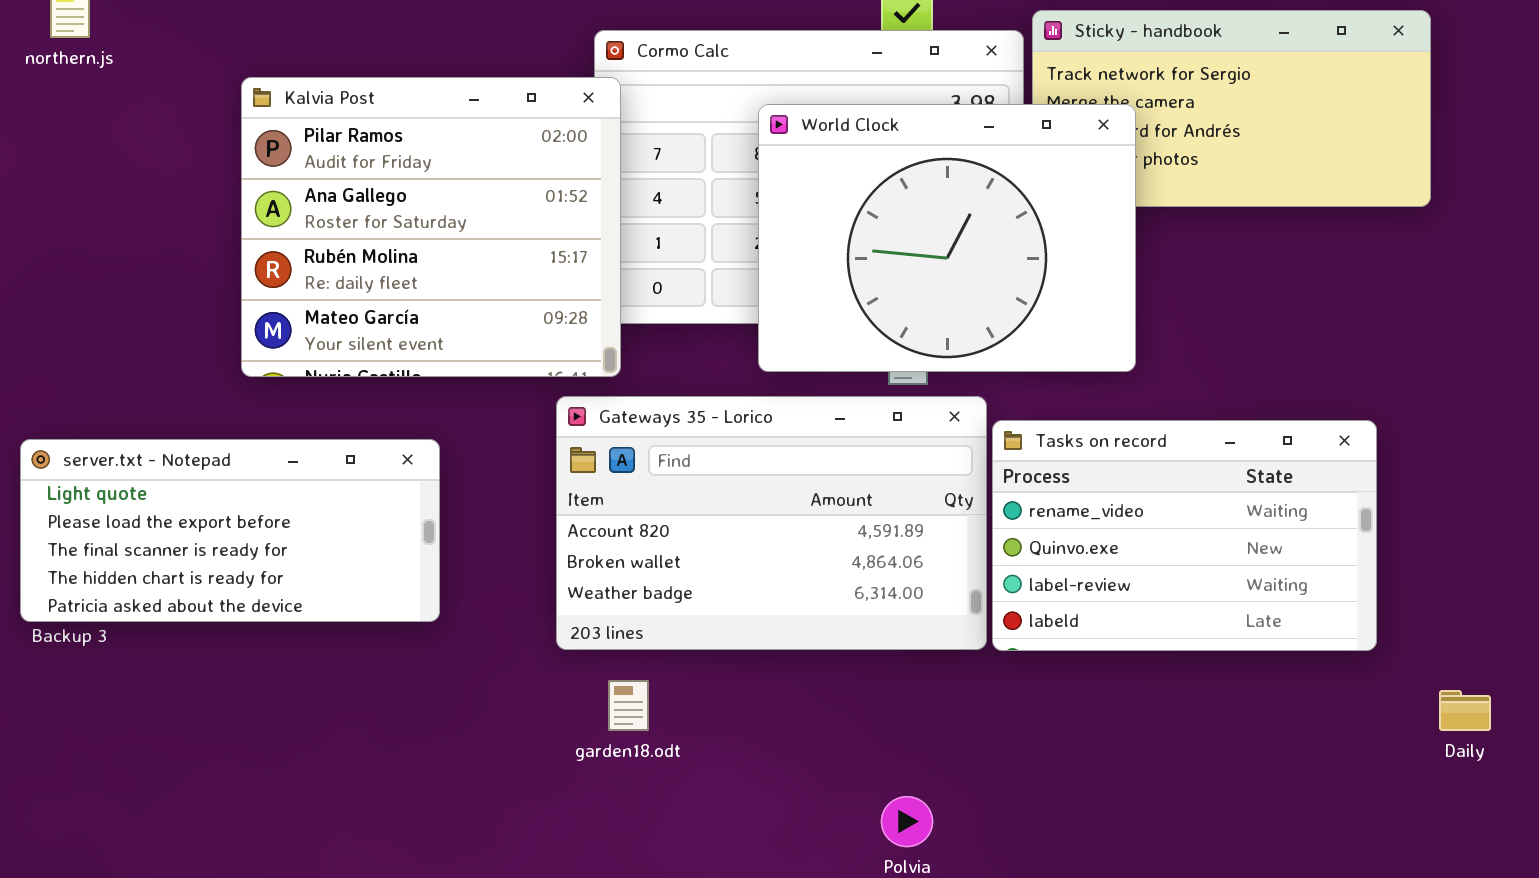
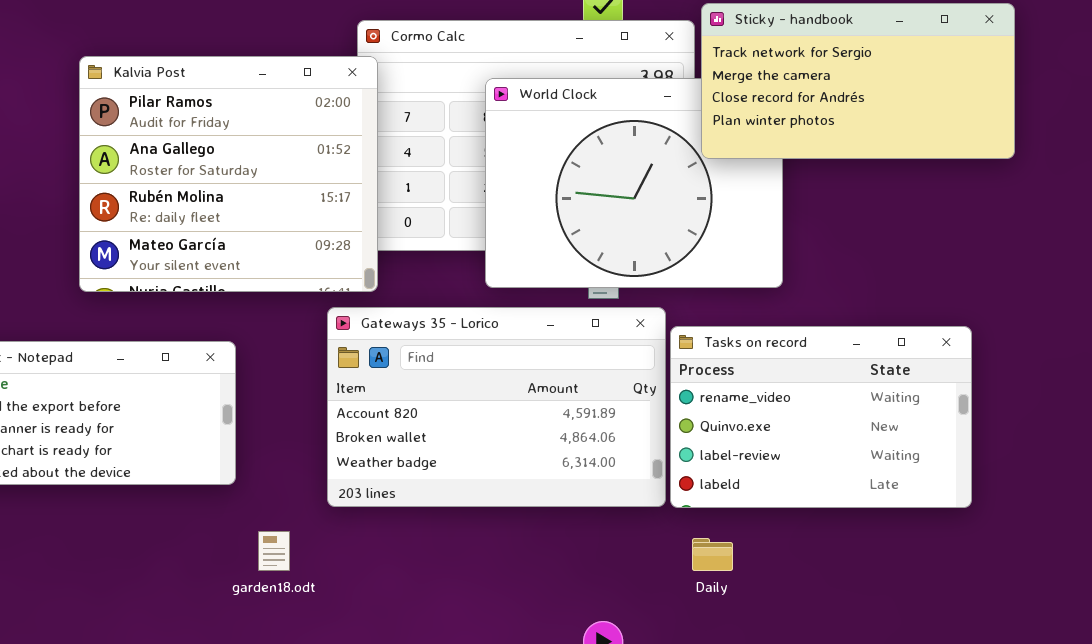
Sticky - handbook: [1032,10,1431,207] -> [701,3,1015,159], raised
garden18.odt: [608,680,649,731] -> [258,531,290,571], moved
Daily: [1439,690,1491,731] -> [692,538,733,571], moved

